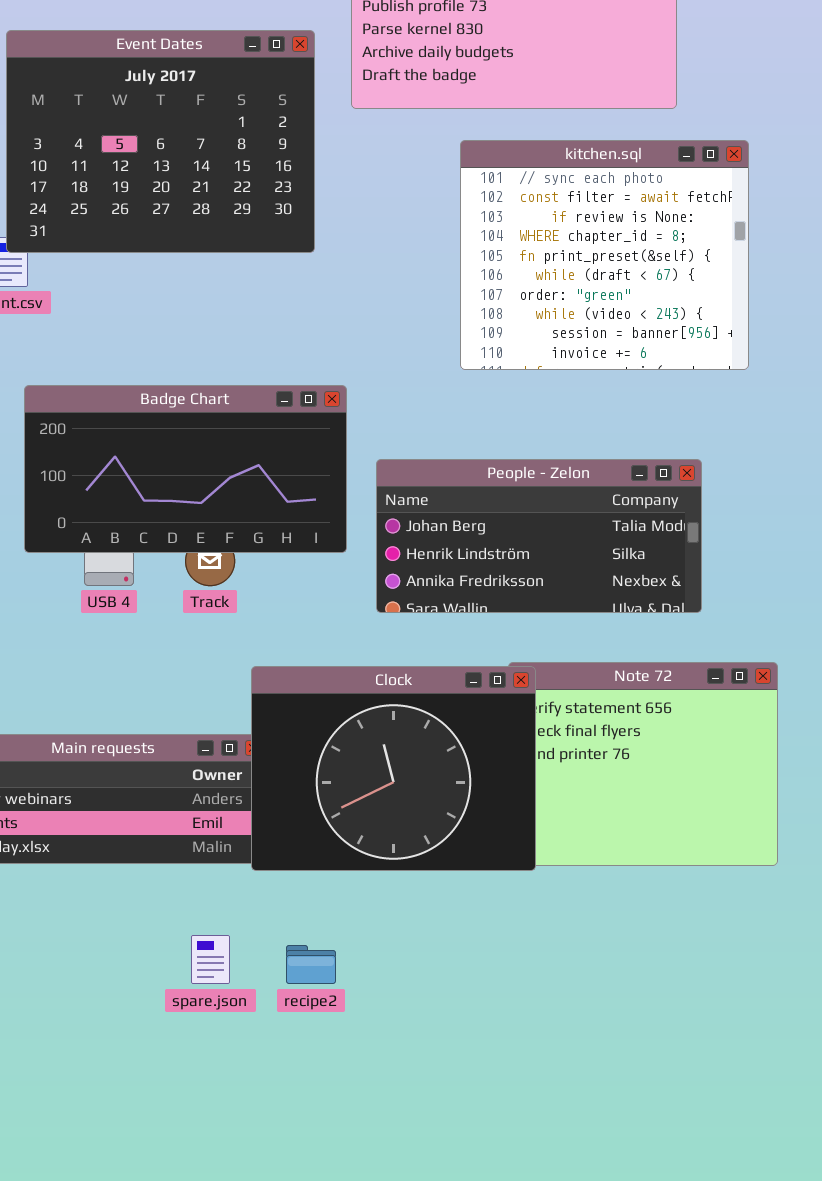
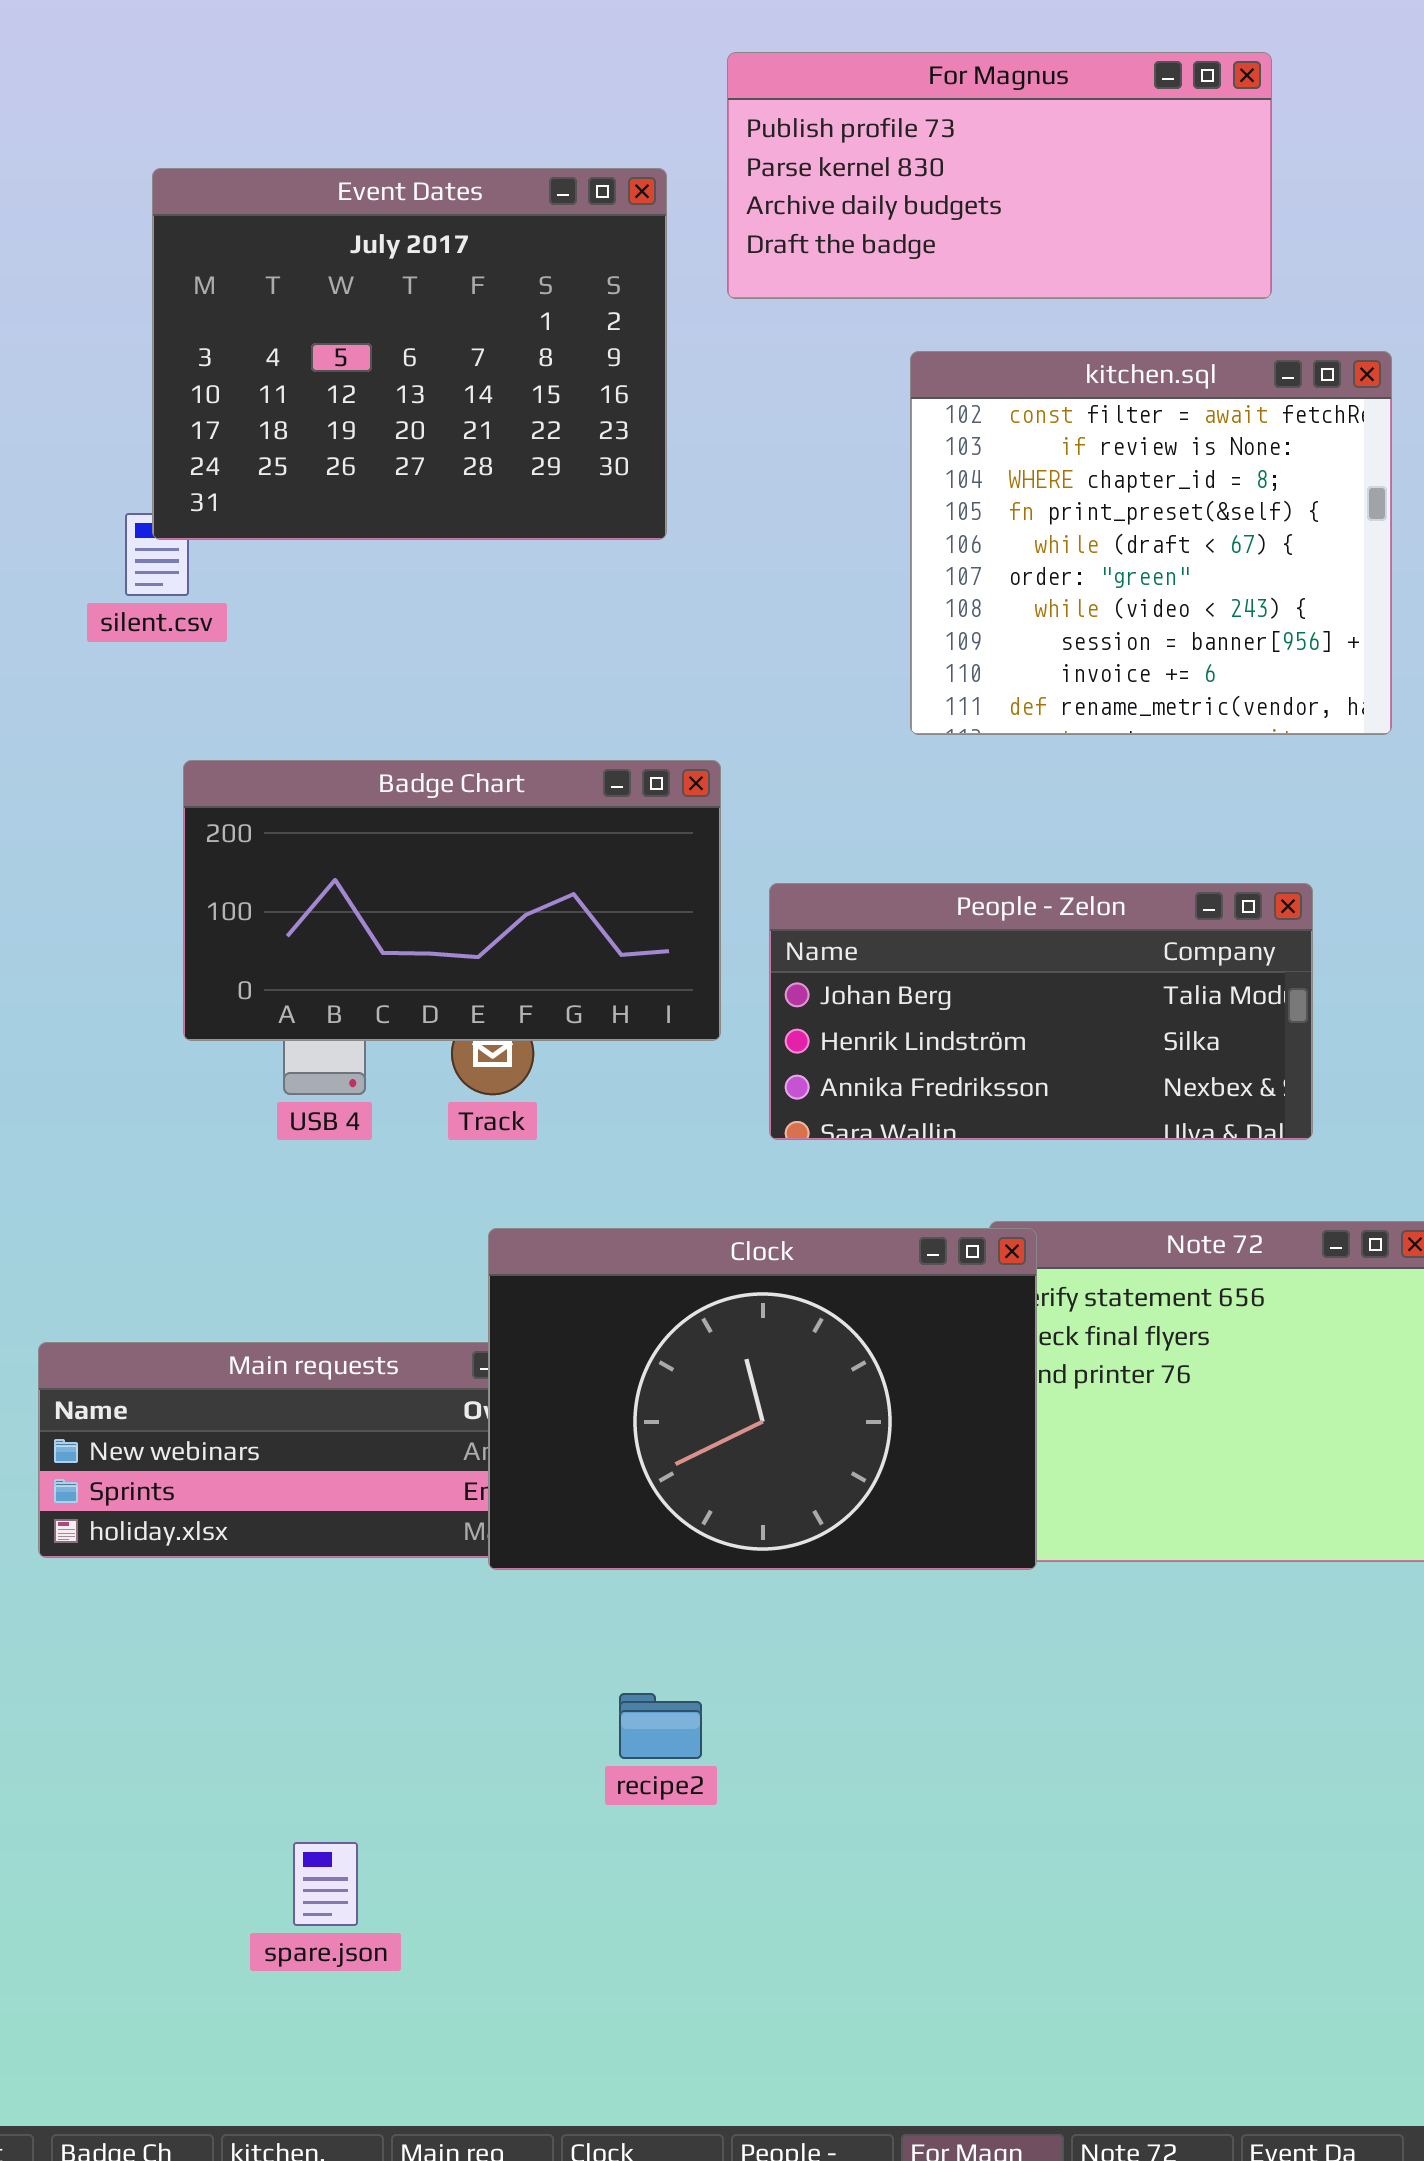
kitchen.sql: [460,140,749,370] -> [910,351,1392,735], scrolled down 1 row
Clock: [251,666,536,871] -> [488,1228,1037,1570], resized
spare.json: [191,935,230,984] -> [293,1842,358,1926], moved

